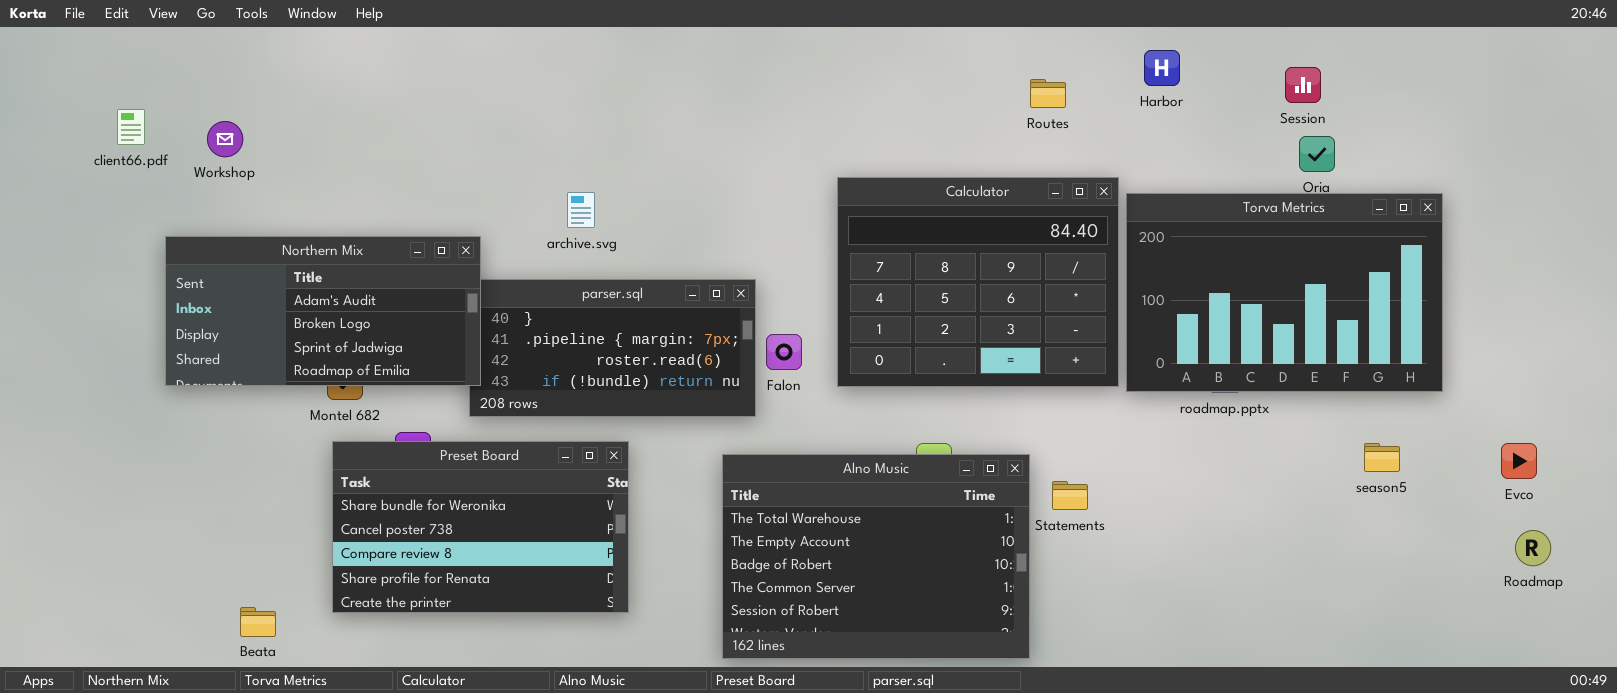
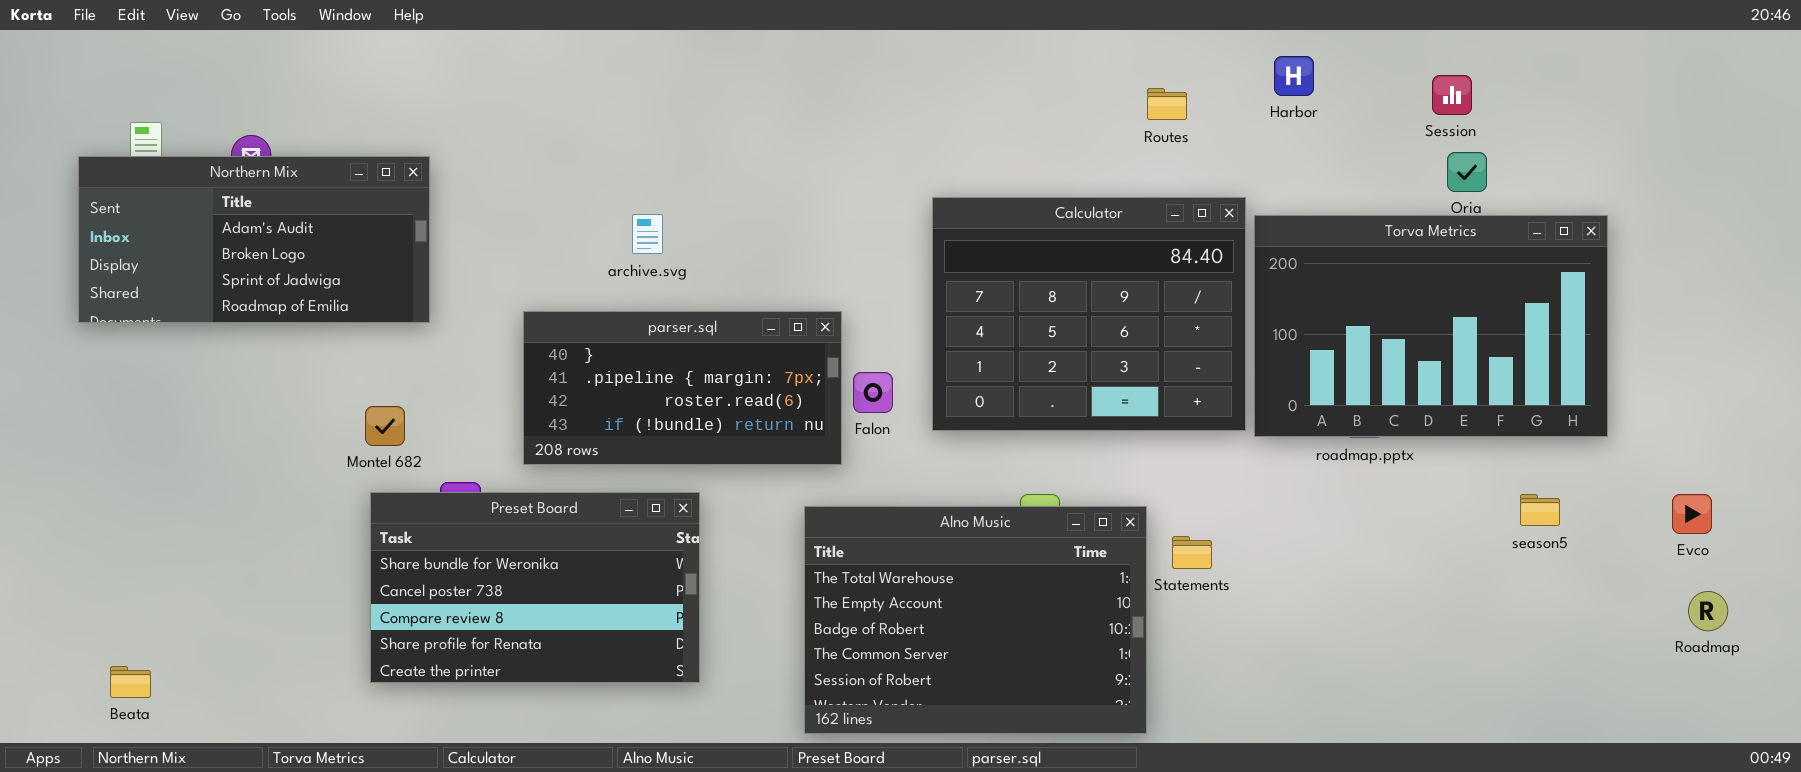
Northern Mix: [165,236,481,386] -> [78,156,430,323], moved
Beata: [240,607,276,637] -> [110,666,151,698], moved

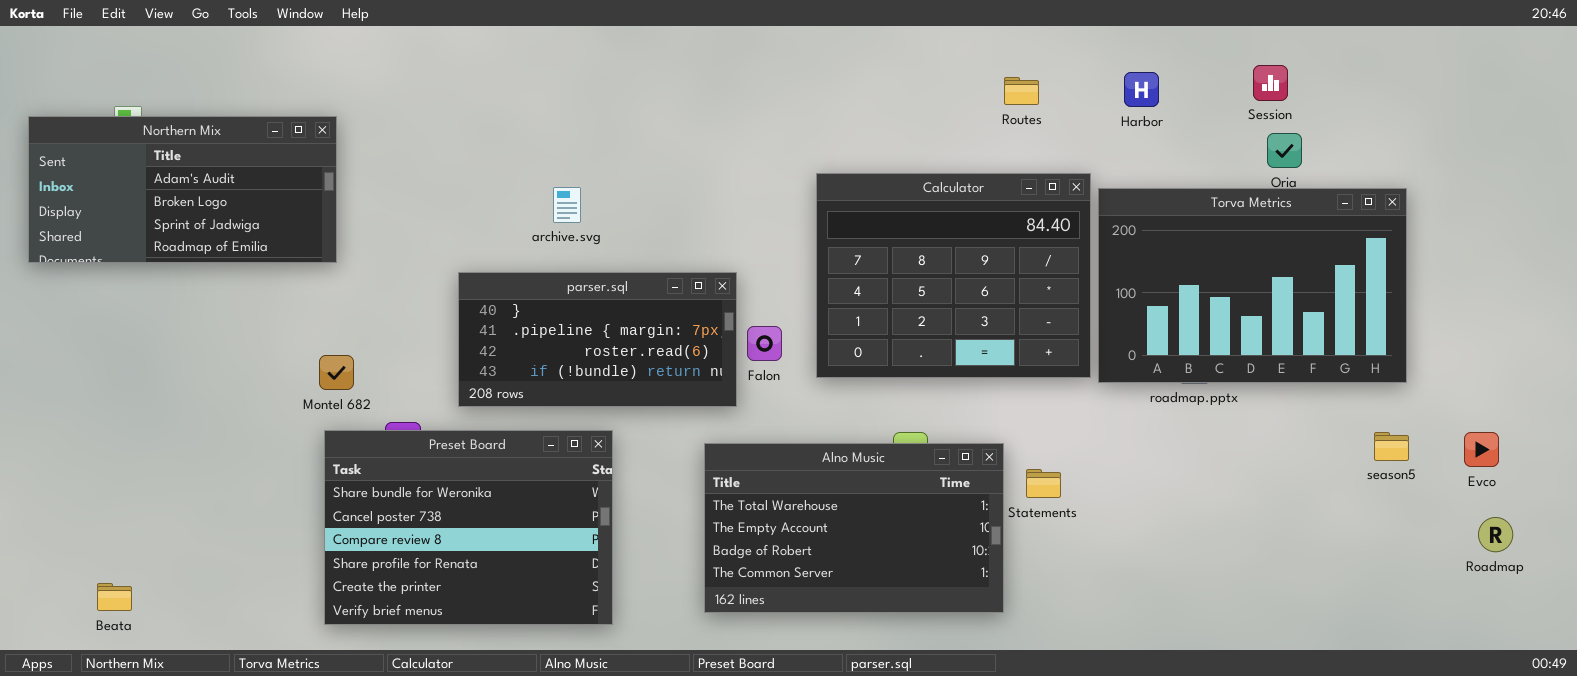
Harbor: [1274,56,1314,96] -> [1124,72,1159,107], moved
Northern Mix: [78,156,430,323] -> [28,116,337,263], moved
Preset Board: [370,492,700,683] -> [324,430,613,625], resized
season5: [1520,494,1560,526] -> [1374,432,1409,461], moved
Alno Music: [804,506,1147,734] -> [704,443,1004,613], resized

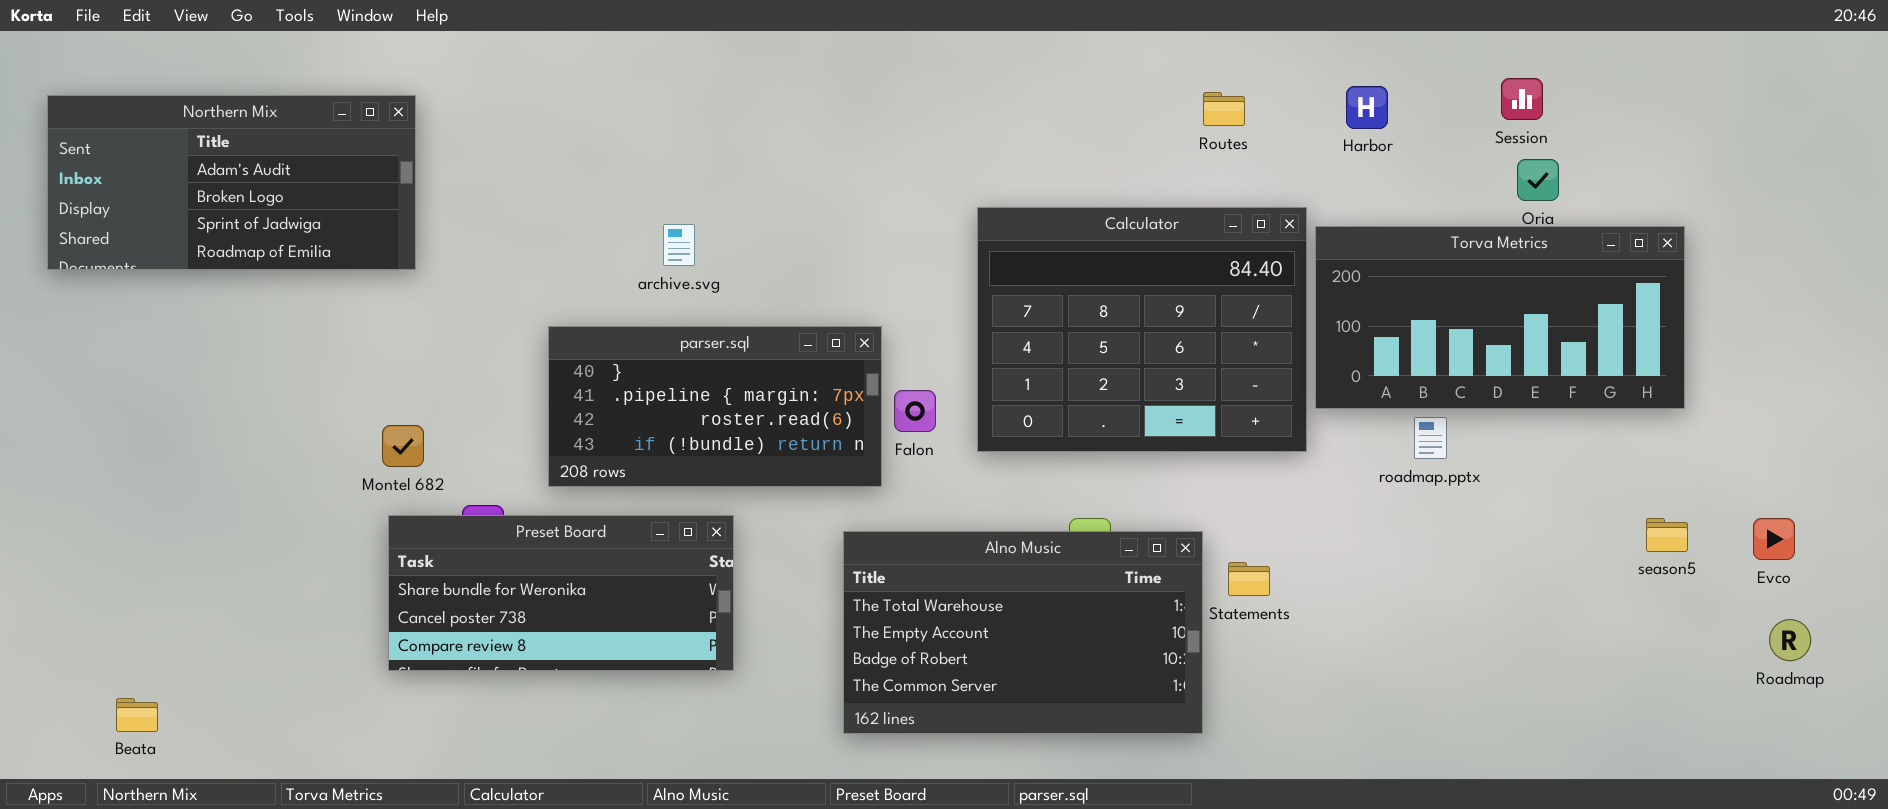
Northern Mix: [28,116,337,263] -> [47,95,416,270], moved
Torva Metrics: [1098,188,1407,383] -> [1315,226,1685,409], resized
Preset Board: [324,430,613,625] -> [388,515,734,671], resized

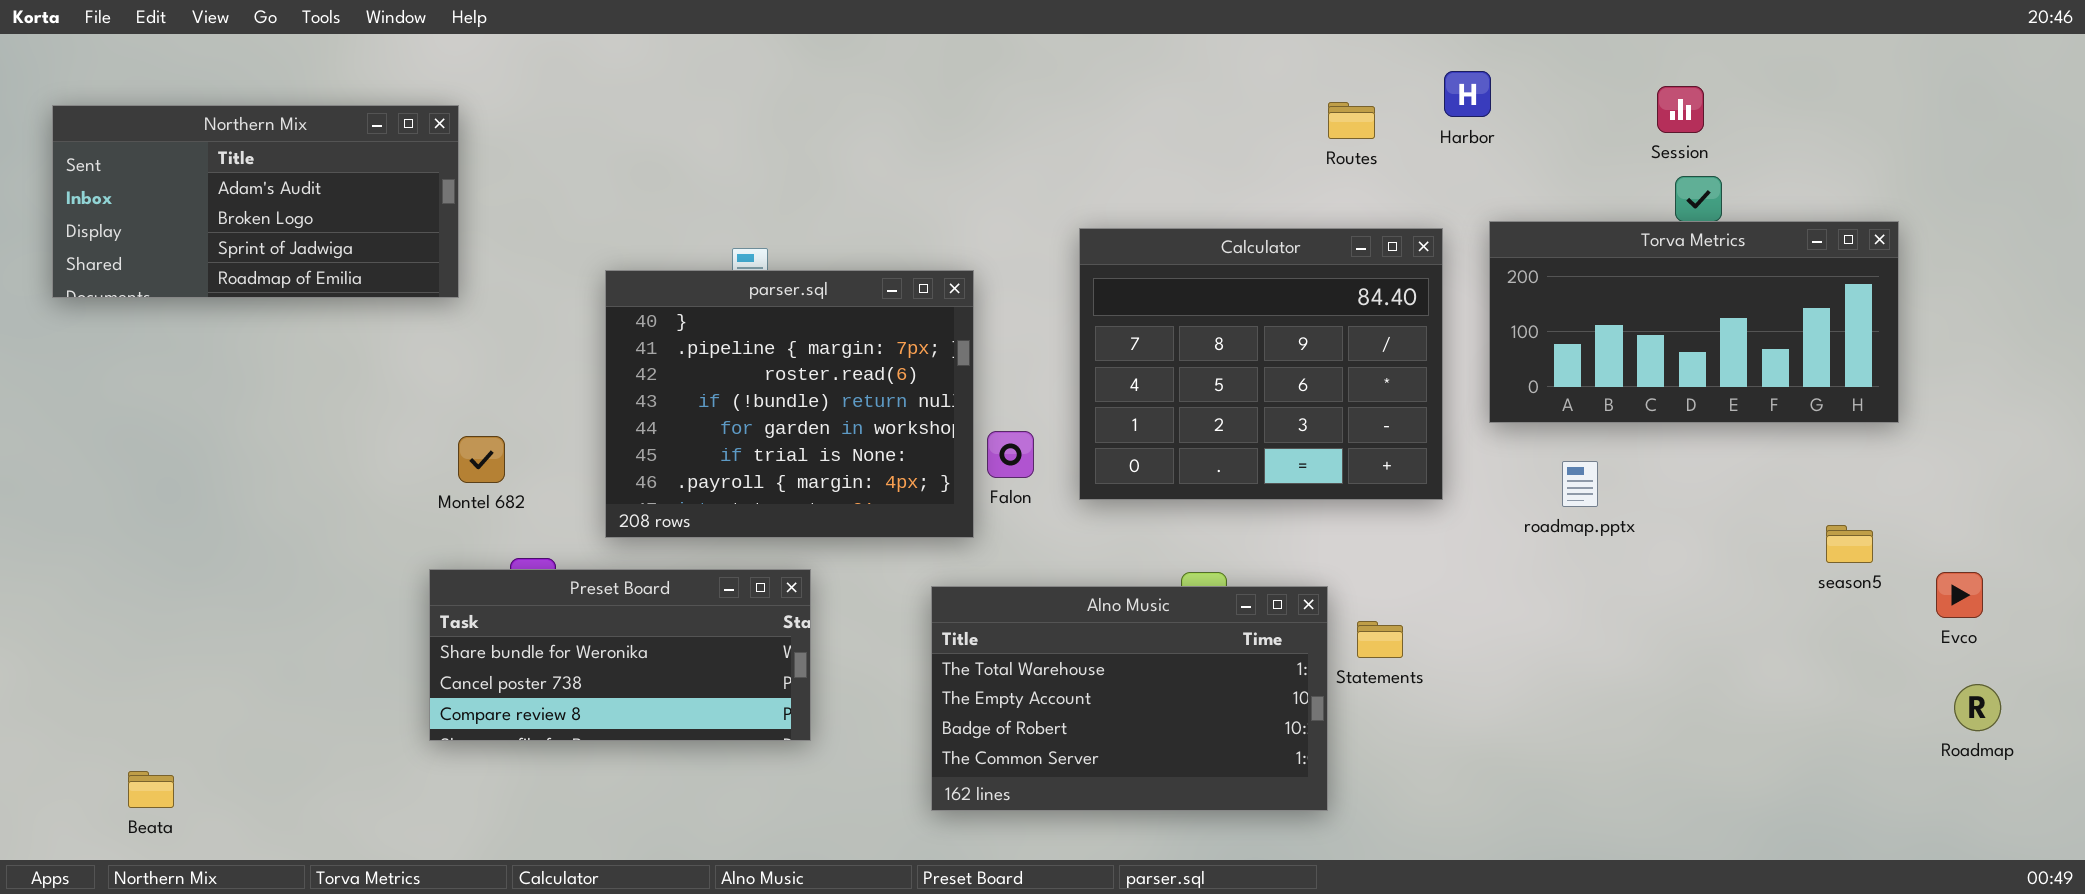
Harbor: [1346,86,1388,129] -> [1444,71,1491,117], moved
Torva Metrics: [1315,226,1685,409] -> [1489,221,1899,423], moved
parser.sql: [548,326,882,487] -> [605,270,974,538], resized
Montel 682: [382,425,424,467] -> [458,436,505,483], moved
season5: [1646,518,1688,552] -> [1826,525,1873,563], moved

